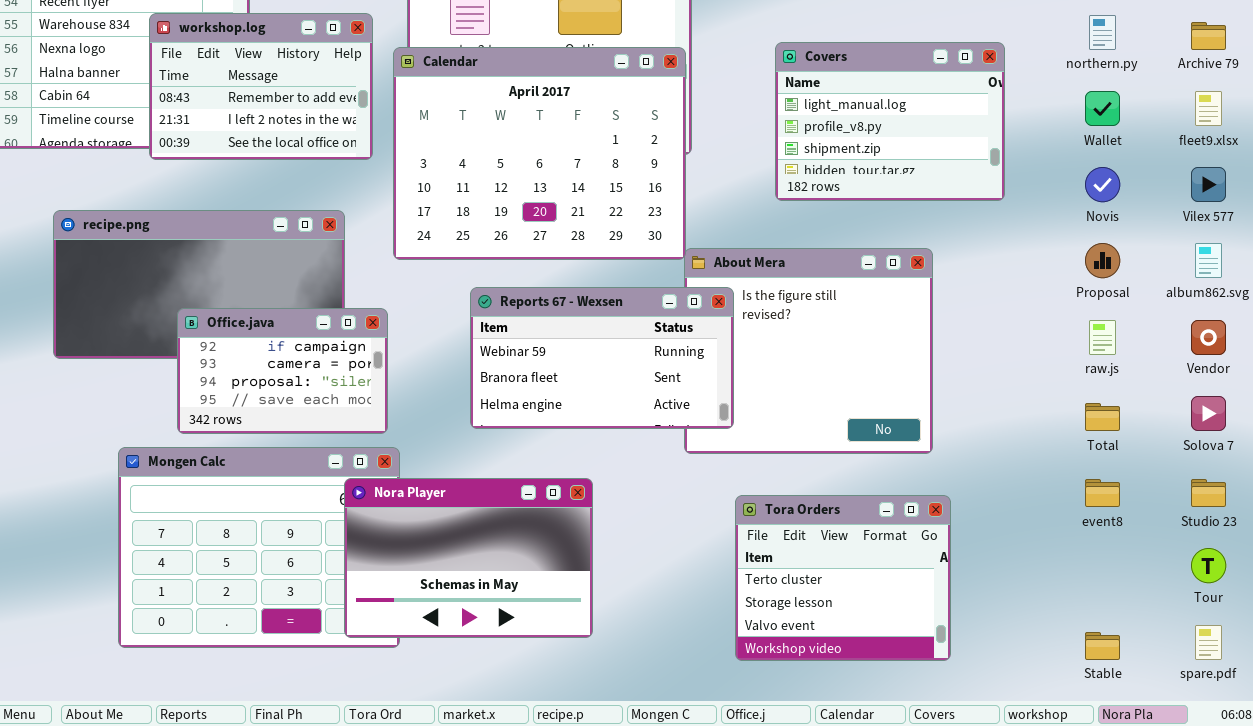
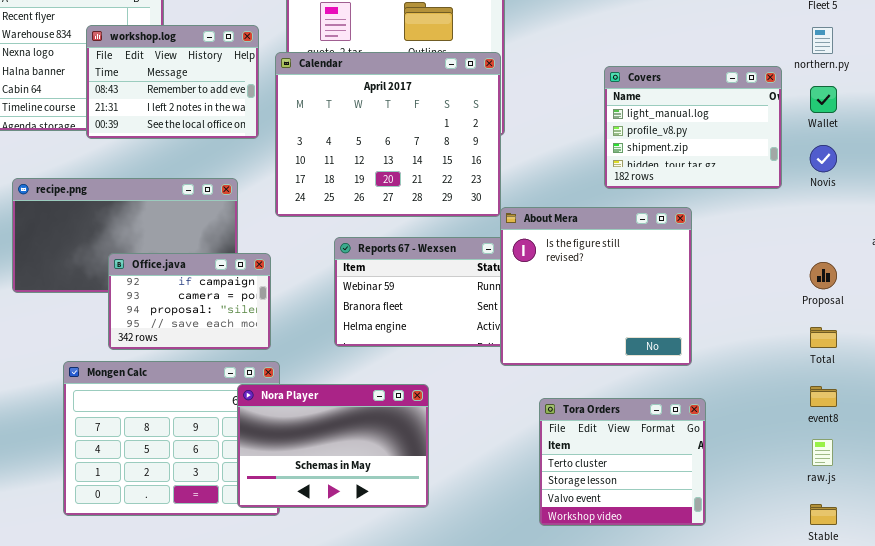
Covers: [775,42,1005,201] -> [604,66,782,189], moved
Proposal: [1085,243,1120,278] -> [810,262,837,289], moved
About Mera: [684,248,933,454] -> [500,207,692,366], raised
raw.js: [1089,320,1116,355] -> [812,439,833,466], moved

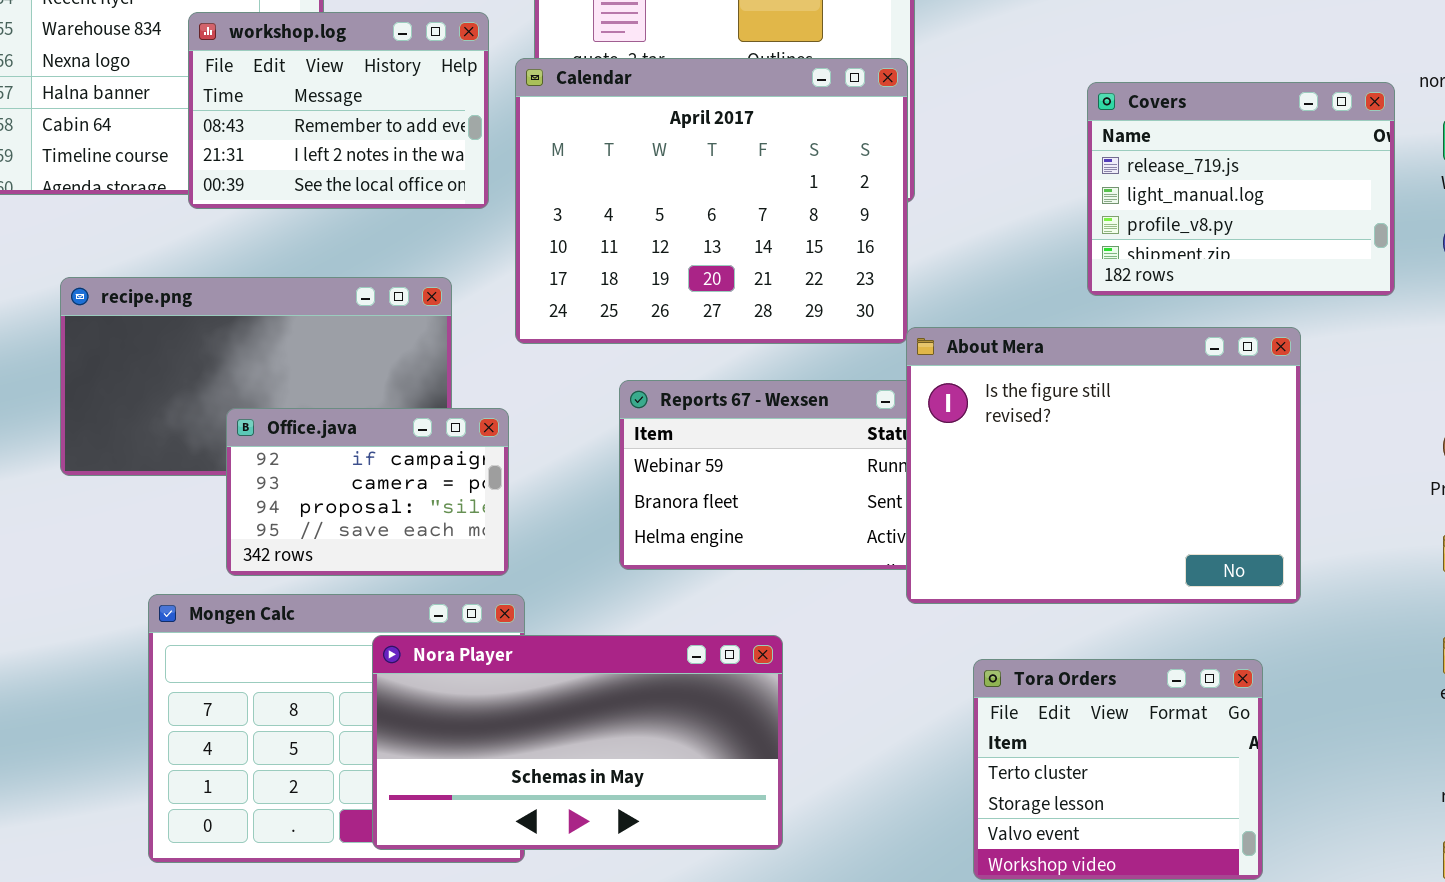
Covers: [604,66,782,189] -> [1087,82,1395,296], scrolled up 1 row
About Mera: [500,207,692,366] -> [906,327,1301,604], resized
Nora Player: [237,384,429,508] -> [372,635,783,850], resized

